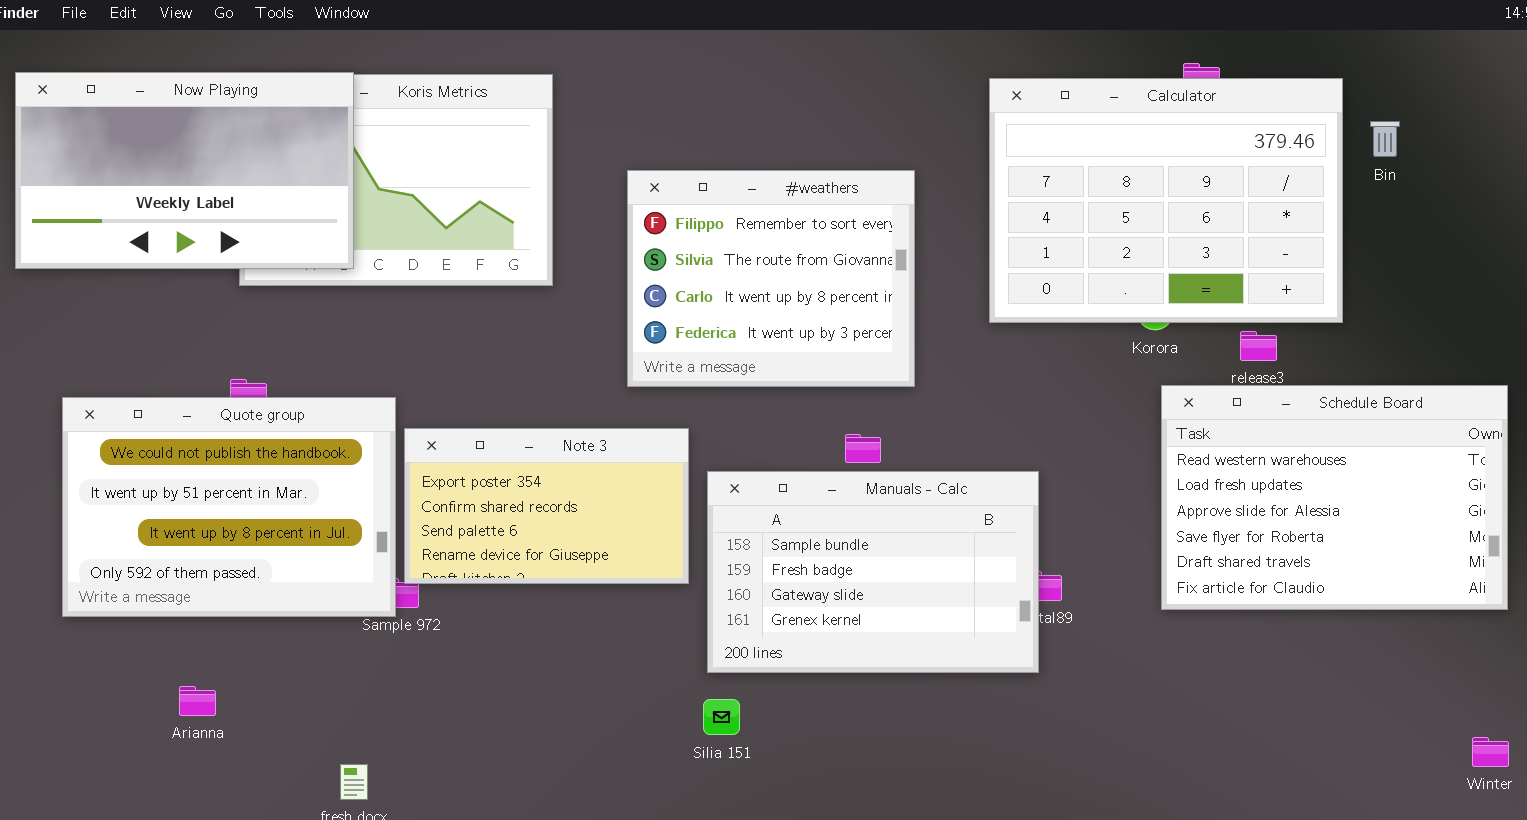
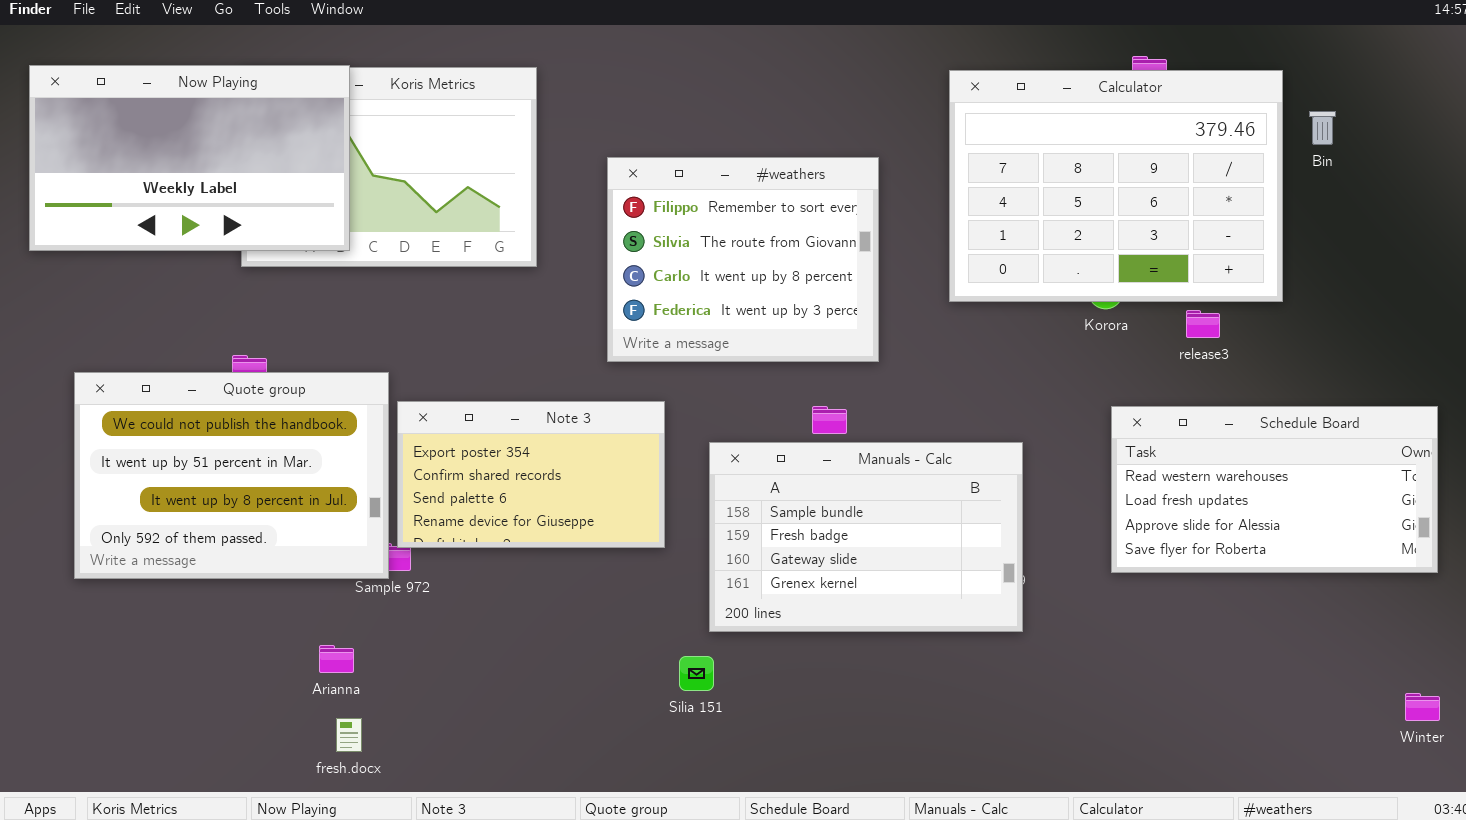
Schedule Board: [1161,385,1508,610] -> [1111,406,1438,573], resized
Manuals - Calc: [707,471,1039,673] -> [709,442,1023,632], moved
Arianna: [179,686,216,716] -> [319,645,354,673], moved

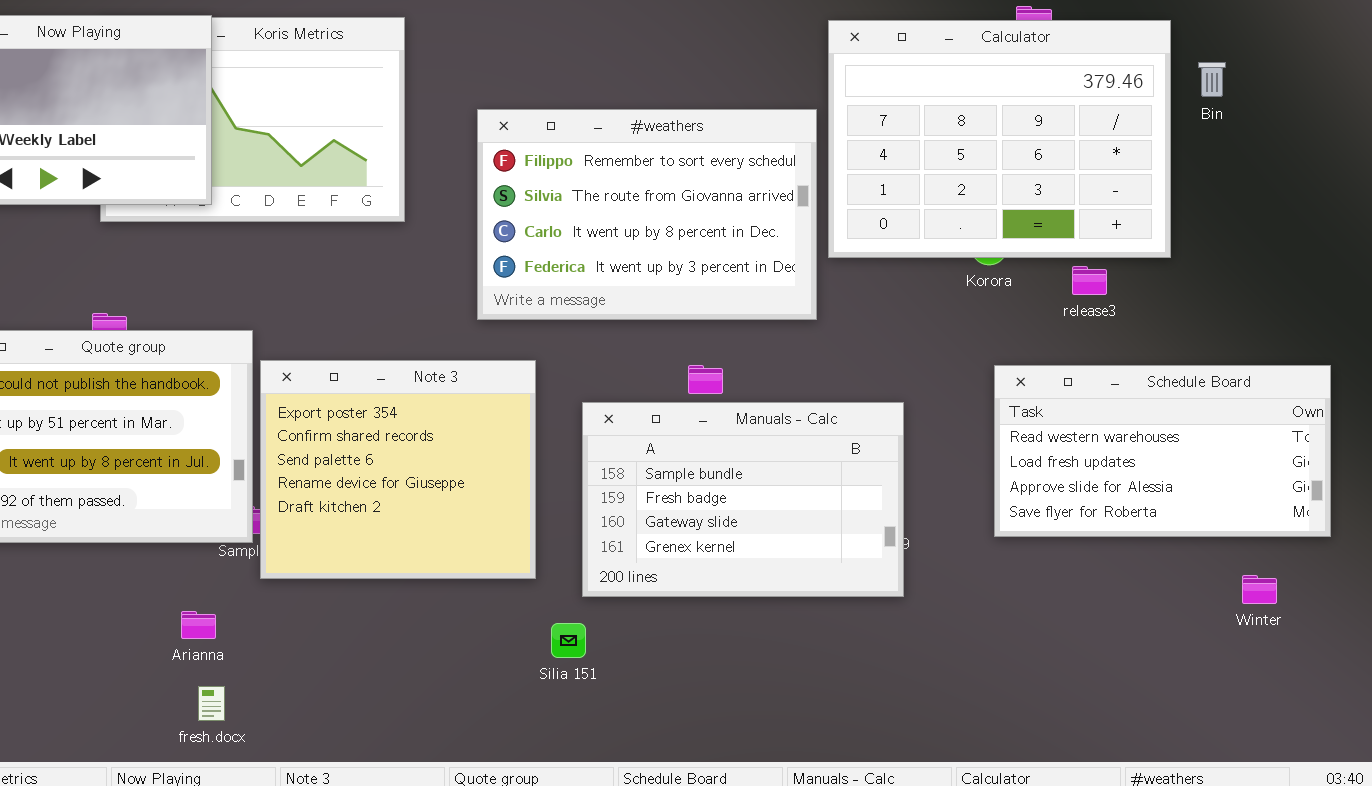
#weathers: [607,157,879,362] -> [477,109,817,320], resized
Note 3: [397,401,665,548] -> [260,360,536,579], resized
Winter: [1405,693,1440,721] -> [1242,575,1277,604], moved

